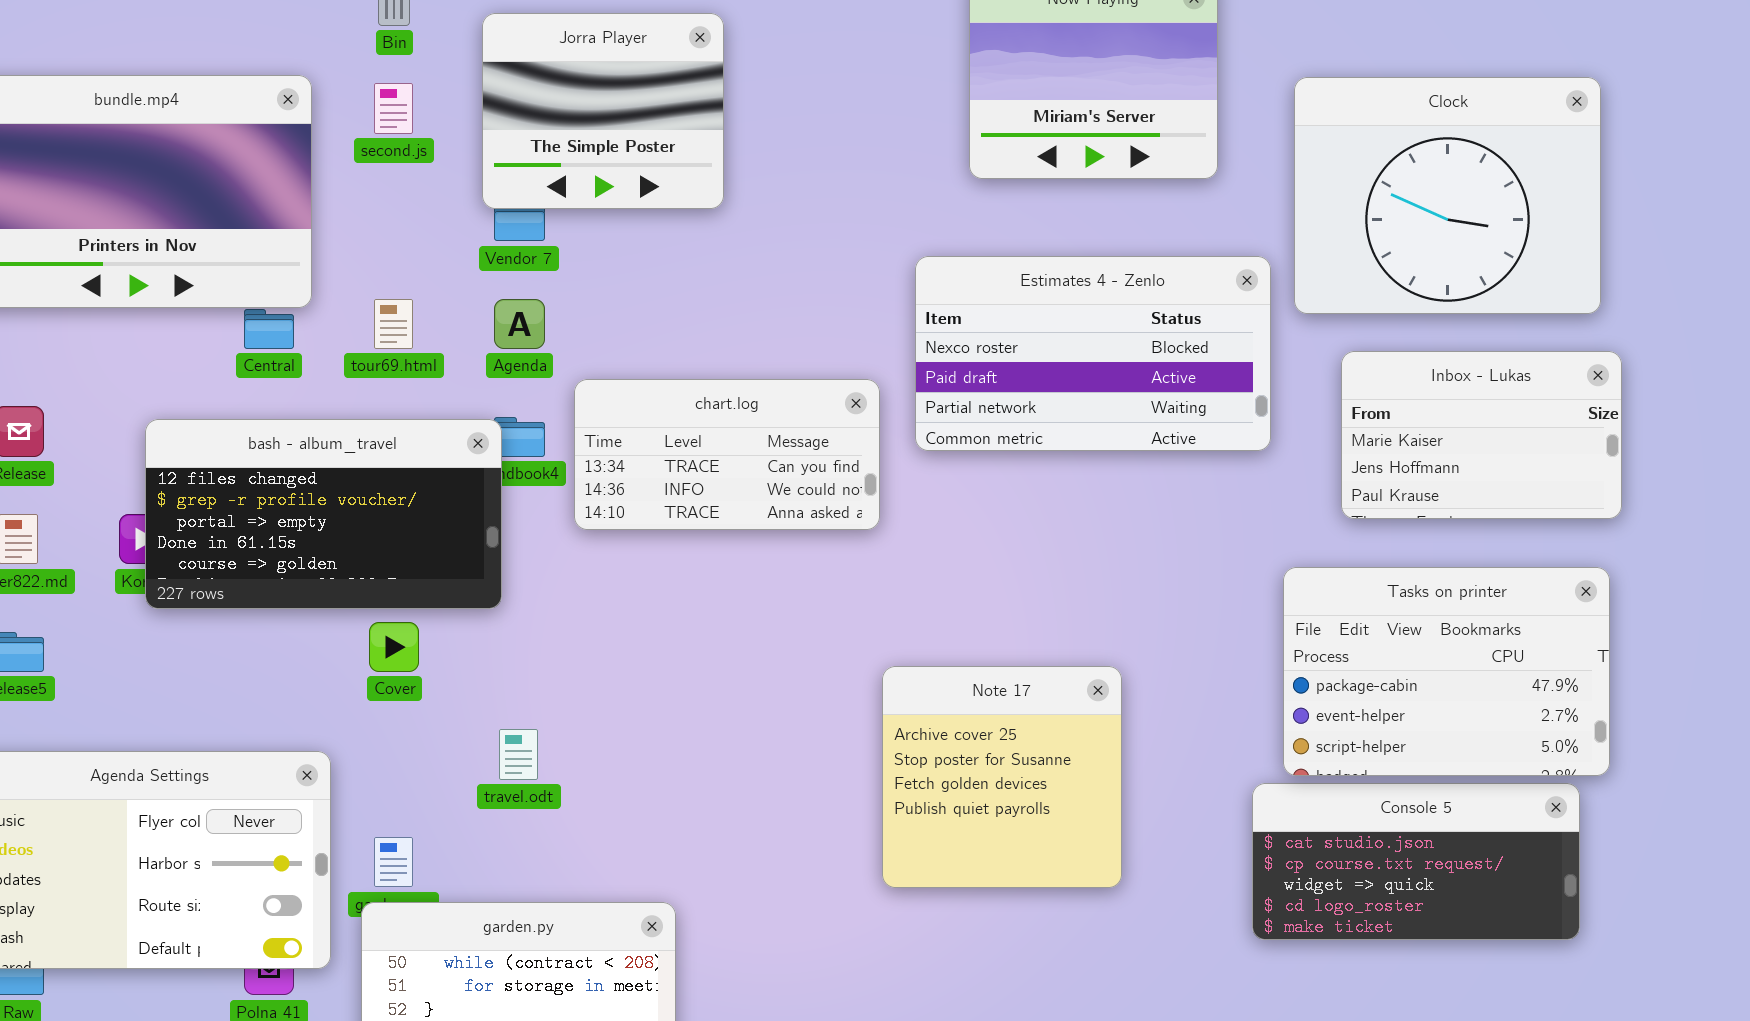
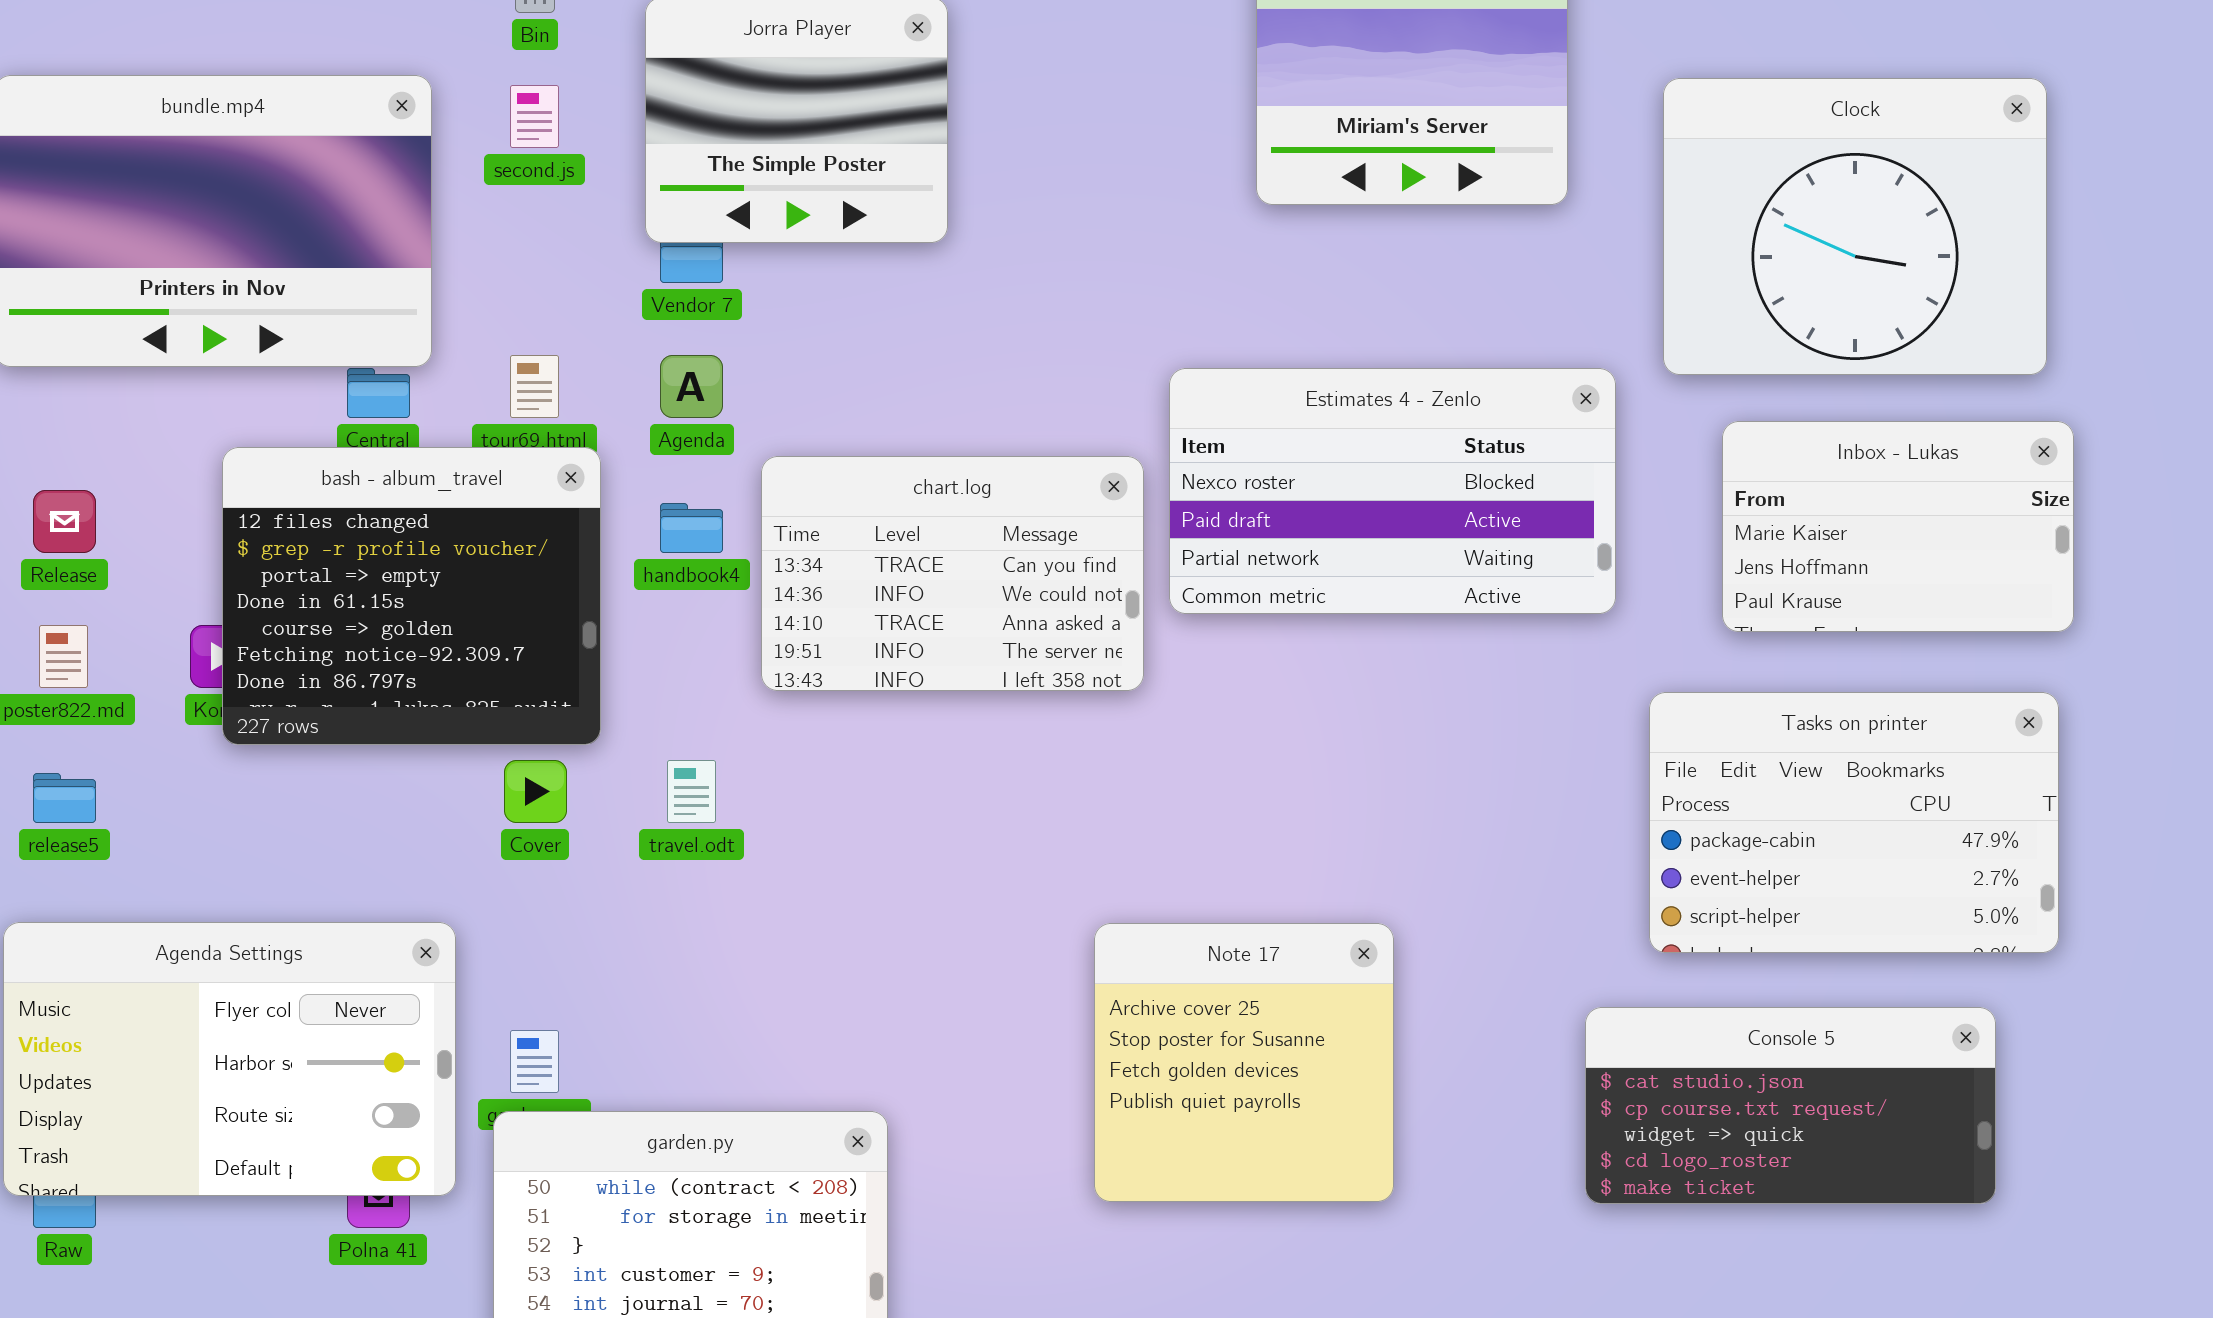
Estimates 4 - Zenlo: [915,256,1271,451] -> [1169,368,1616,614], moved
chart.log: [574,379,880,530] -> [761,456,1144,691], resized
bash - album_travel: [145,419,502,609] -> [222,447,601,745], resized
Note 17: [882,666,1122,888] -> [1094,923,1394,1202], moved
travel.odt: [499,729,538,780] -> [667,760,716,823], moved
Console 5: [1252,783,1580,940] -> [1585,1007,1996,1204], moved

